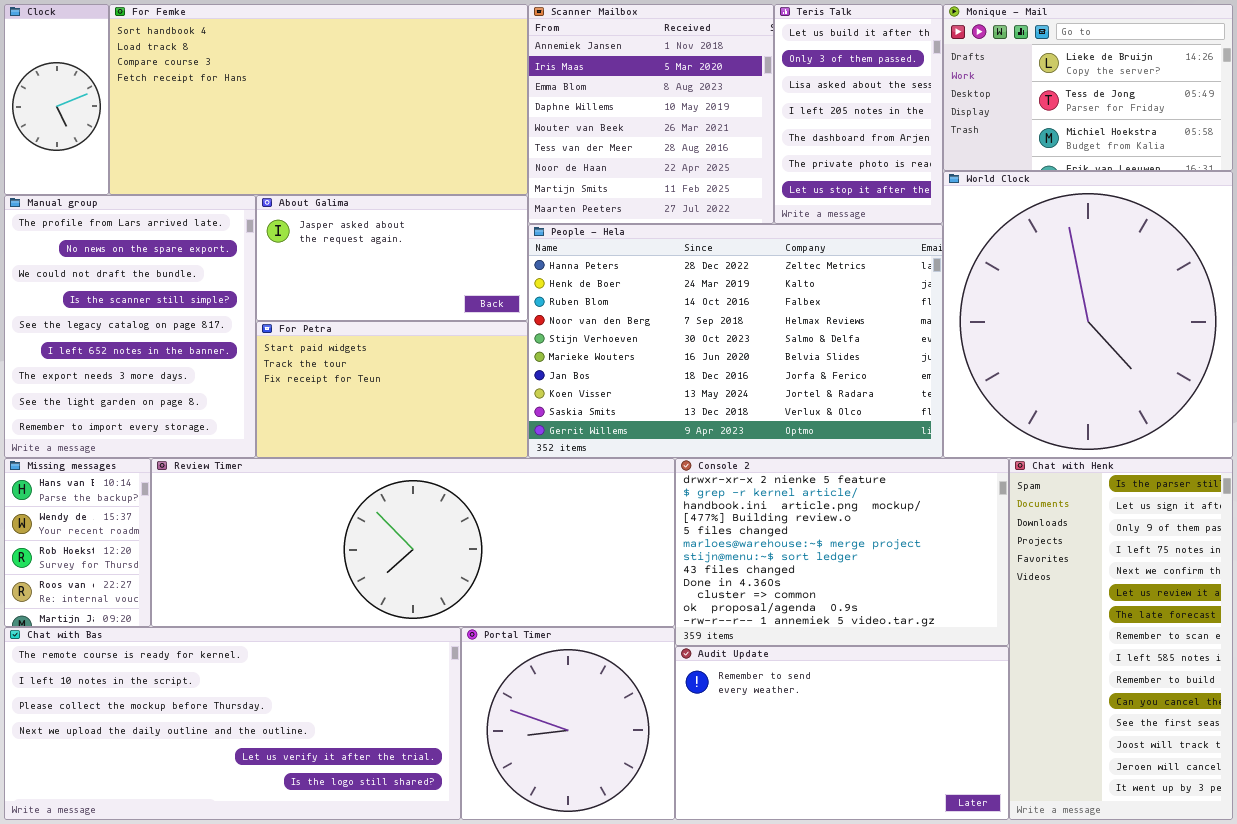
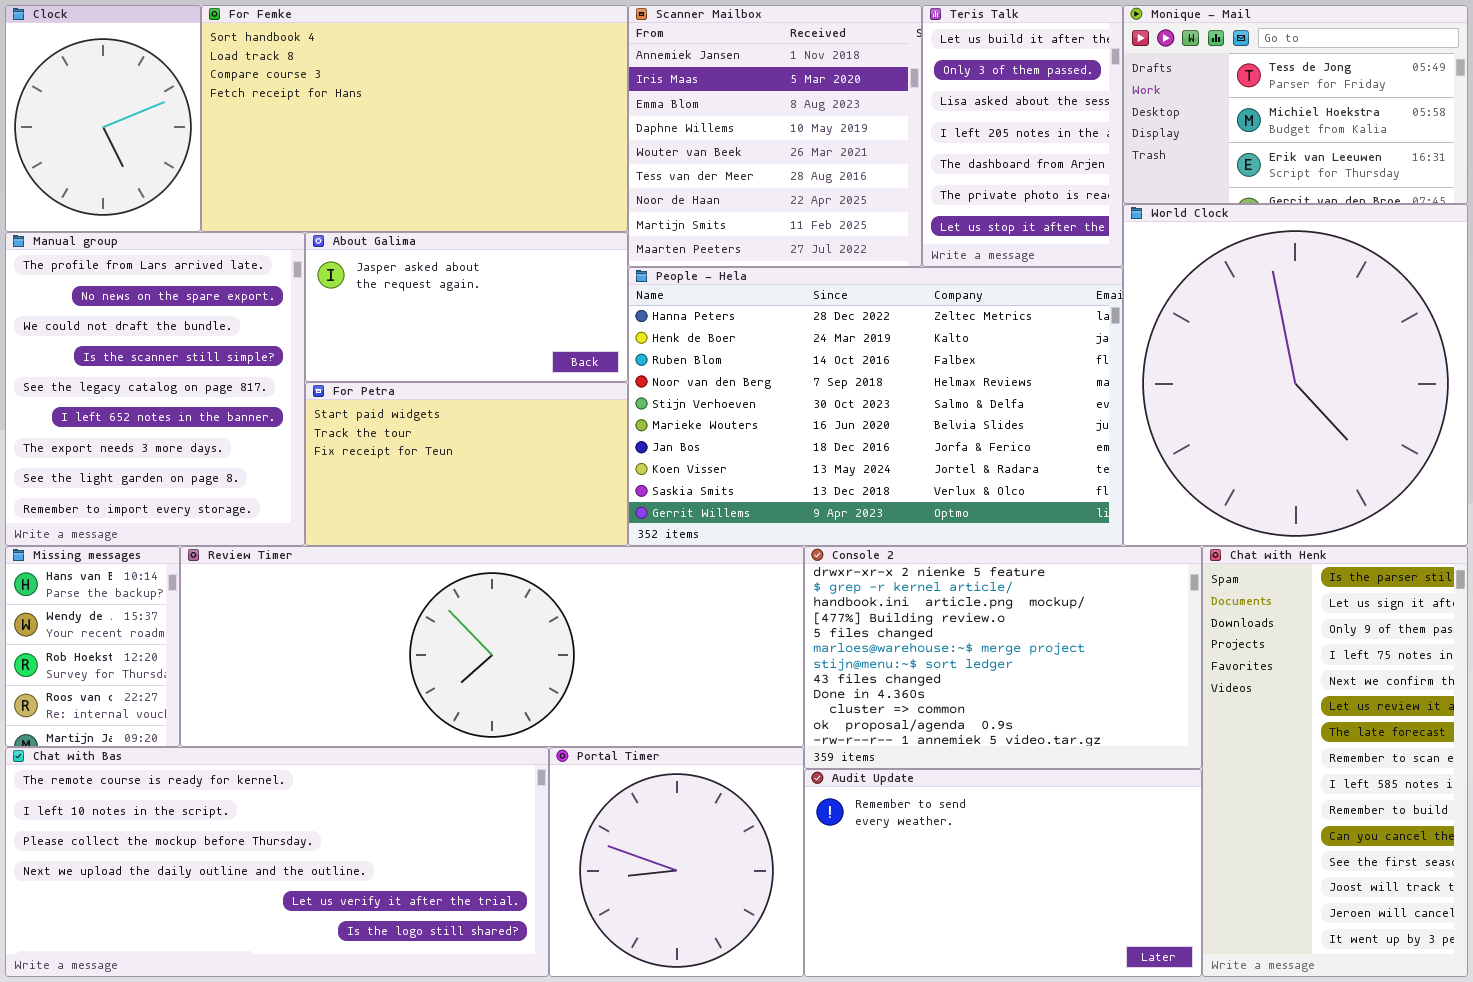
Clock: [4,4,109,195] -> [5,5,201,232], resized
For Femke: [109,4,528,195] -> [201,5,628,232], resized
Monique - Mail: [943,4,1233,171] -> [1123,5,1468,204], scrolled down 1 row

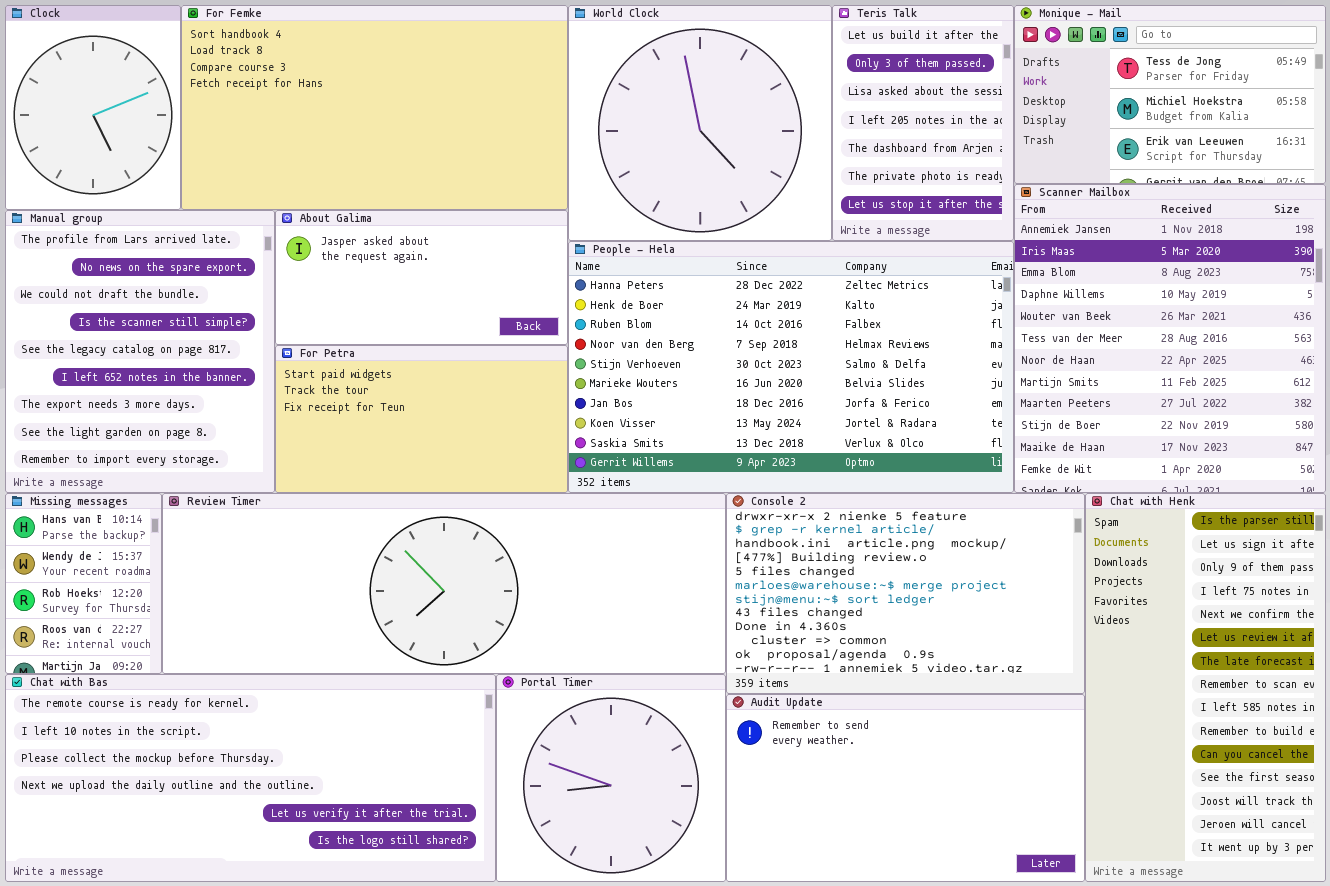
Scanner Mailbox: [628,5,922,267] -> [1014,184,1326,493], moved, resized
World Clock: [1123,204,1468,546] -> [568,5,832,241], moved, resized

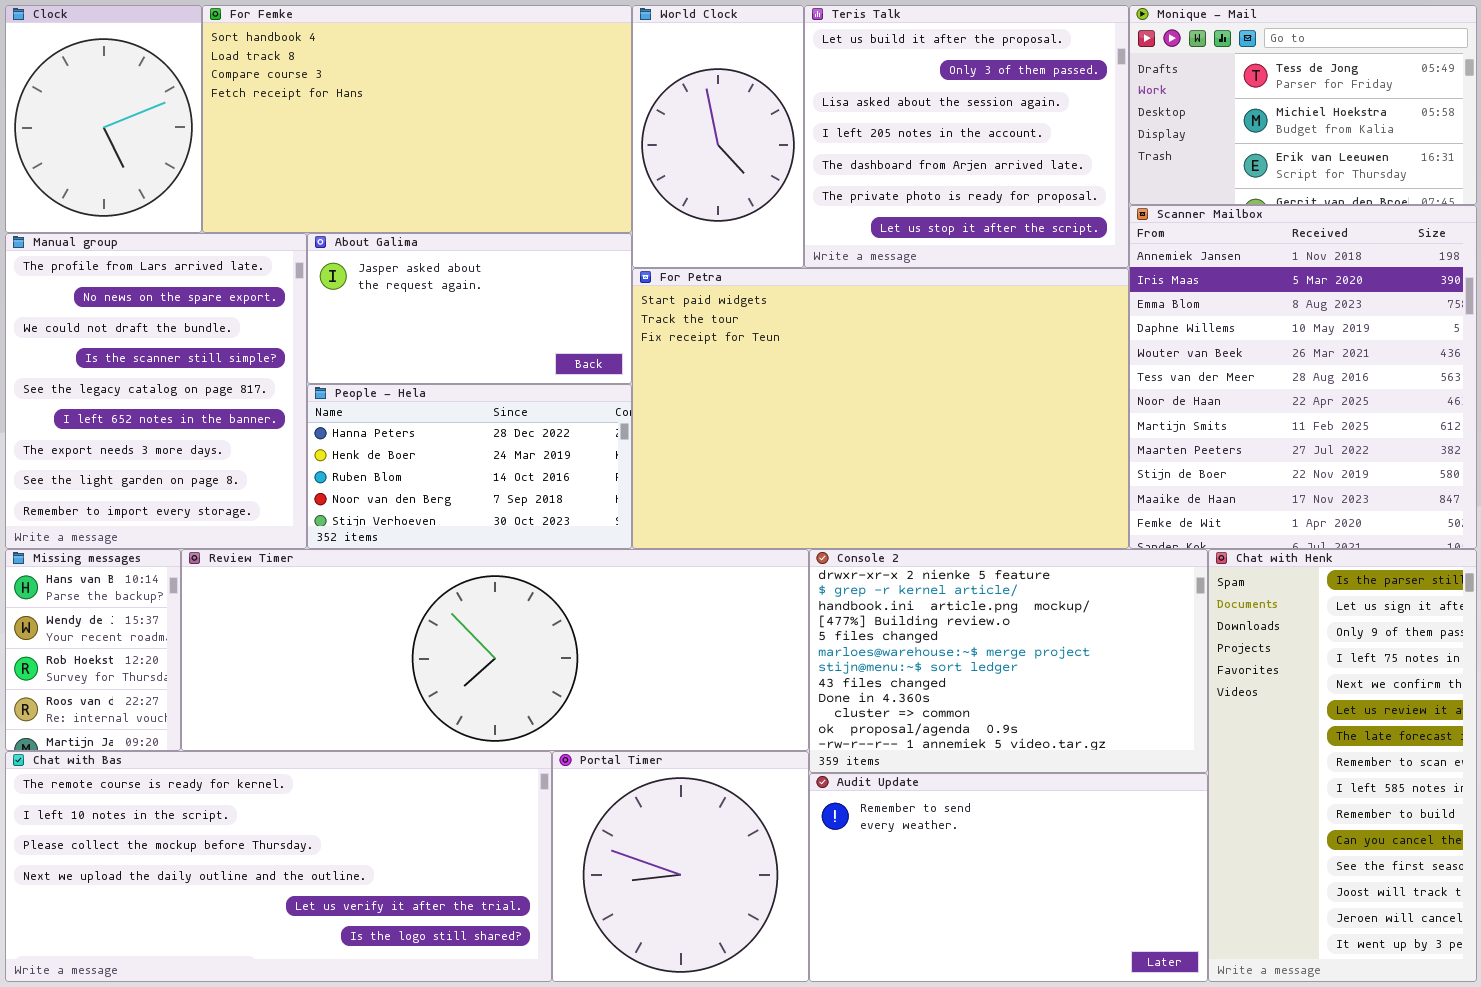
World Clock: [568,5,832,241] -> [632,5,804,268], resized
Teris Talk: [832,5,1014,241] -> [804,5,1129,268], resized
People - Hela: [568,241,1014,493] -> [307,384,632,549], moved, resized
For Petra: [275,345,568,493] -> [632,268,1129,549], moved, resized

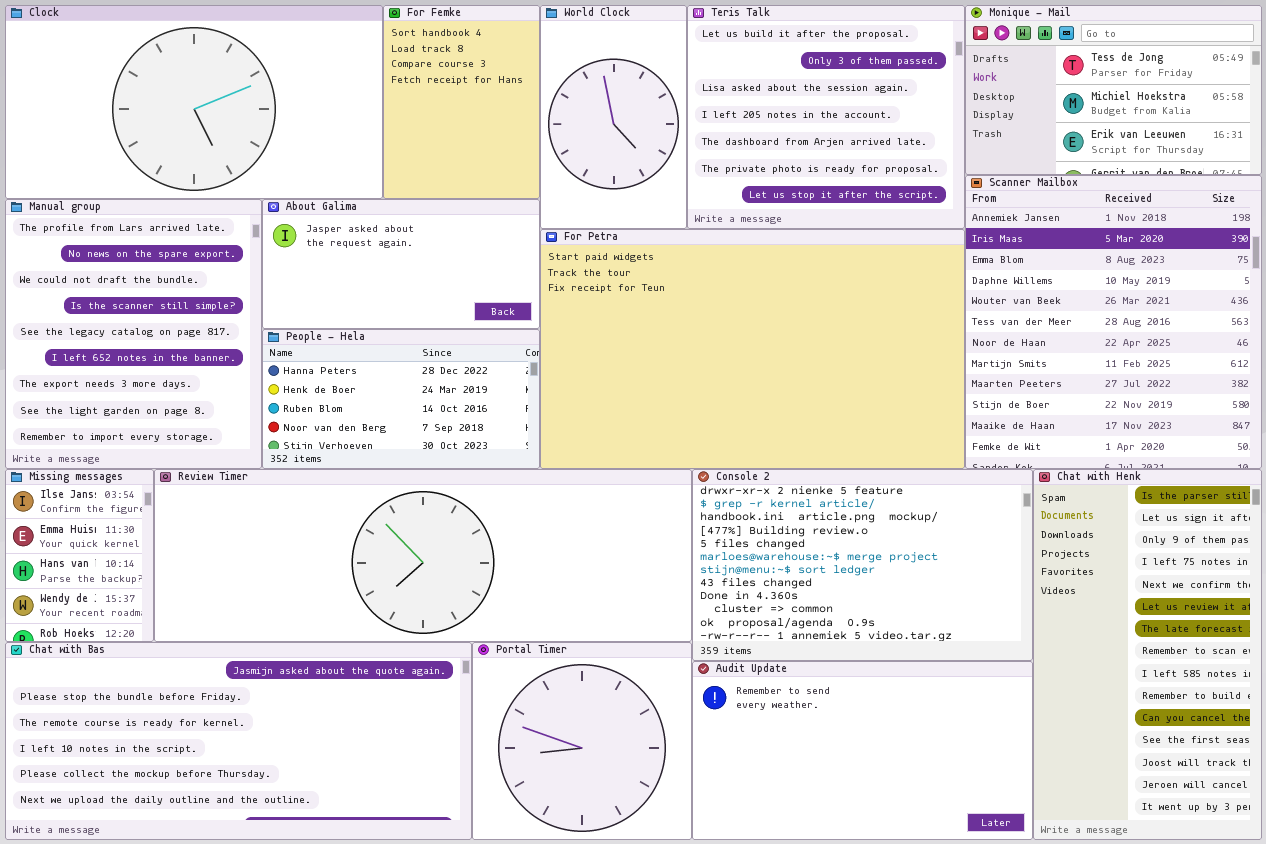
Clock: [5,5,202,233] -> [5,5,383,199], resized
For Femke: [202,5,632,233] -> [383,5,540,199], resized
Missing messages: [5,549,181,751] -> [5,469,154,642], scrolled up 2 rows
Chat with Bas: [5,751,552,982] -> [5,642,472,840], scrolled up 2 rows

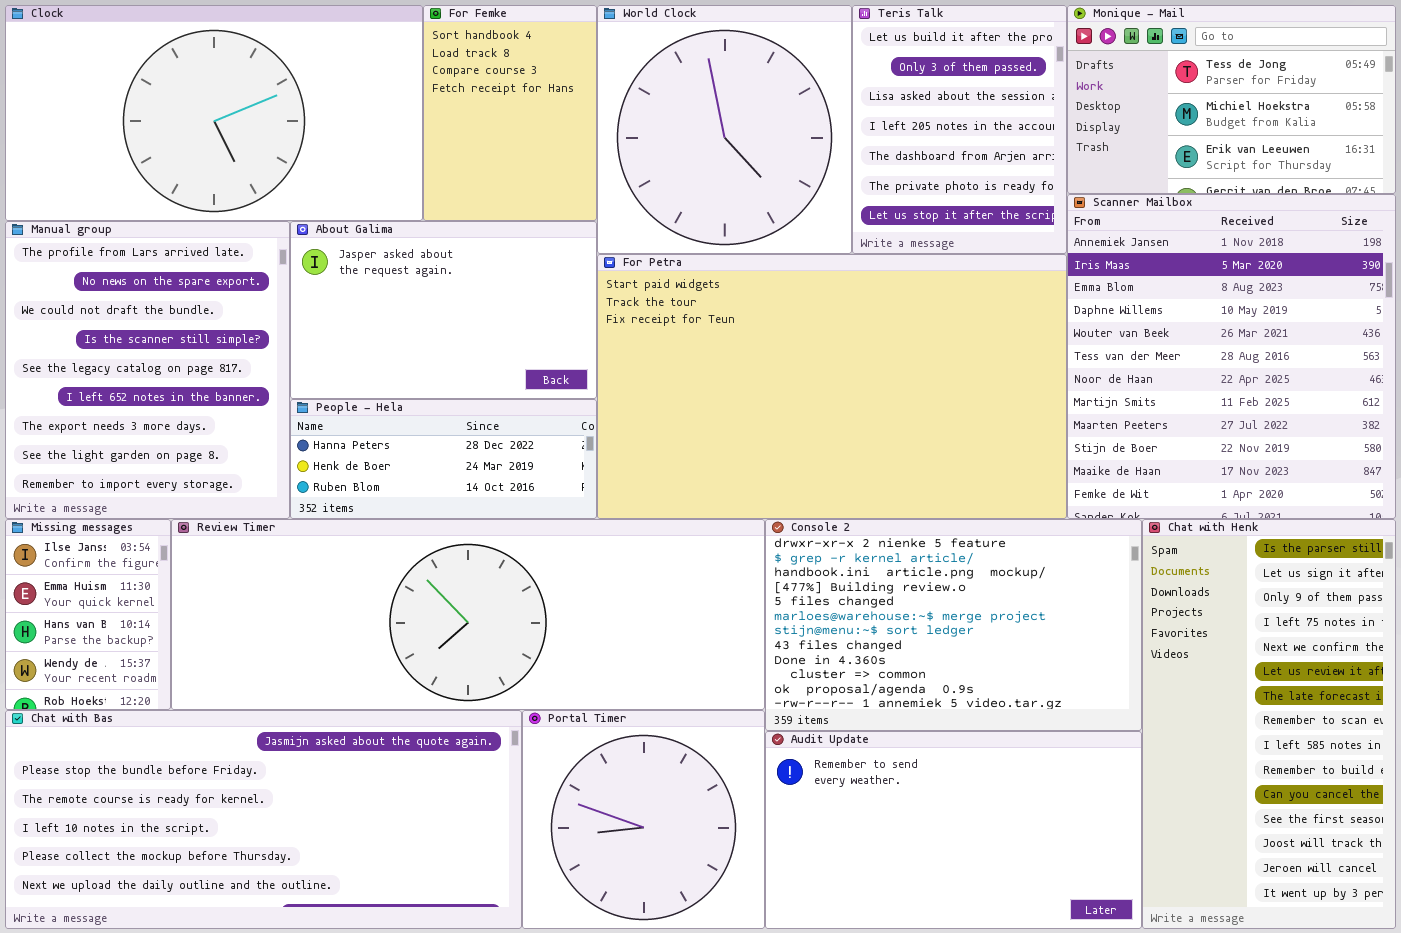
World Clock: [540,5,687,229] -> [597,5,852,254], resized
Teris Talk: [687,5,965,229] -> [852,5,1067,254], resized
About Galima: [262,199,540,329] -> [290,221,597,399], resized
People - Hela: [262,329,540,469] -> [290,399,597,519], resized

